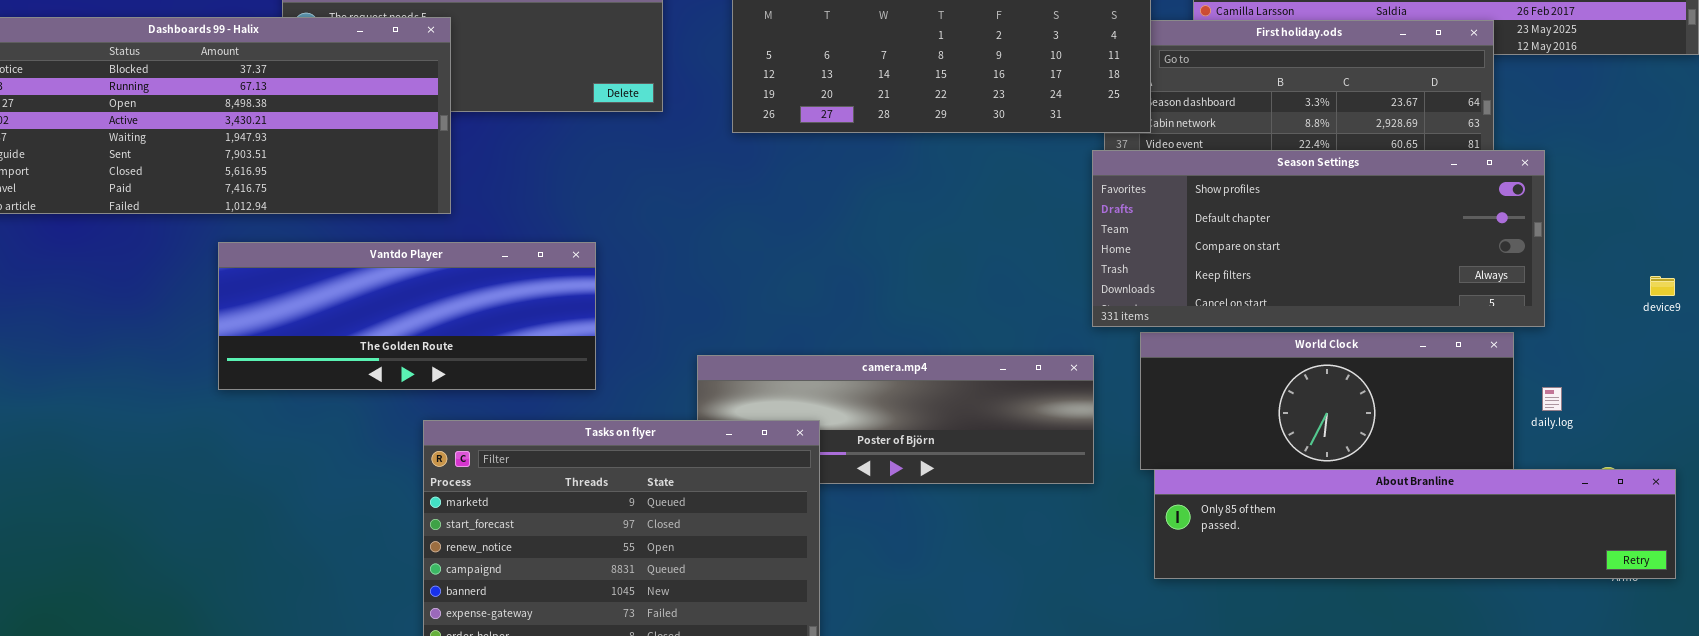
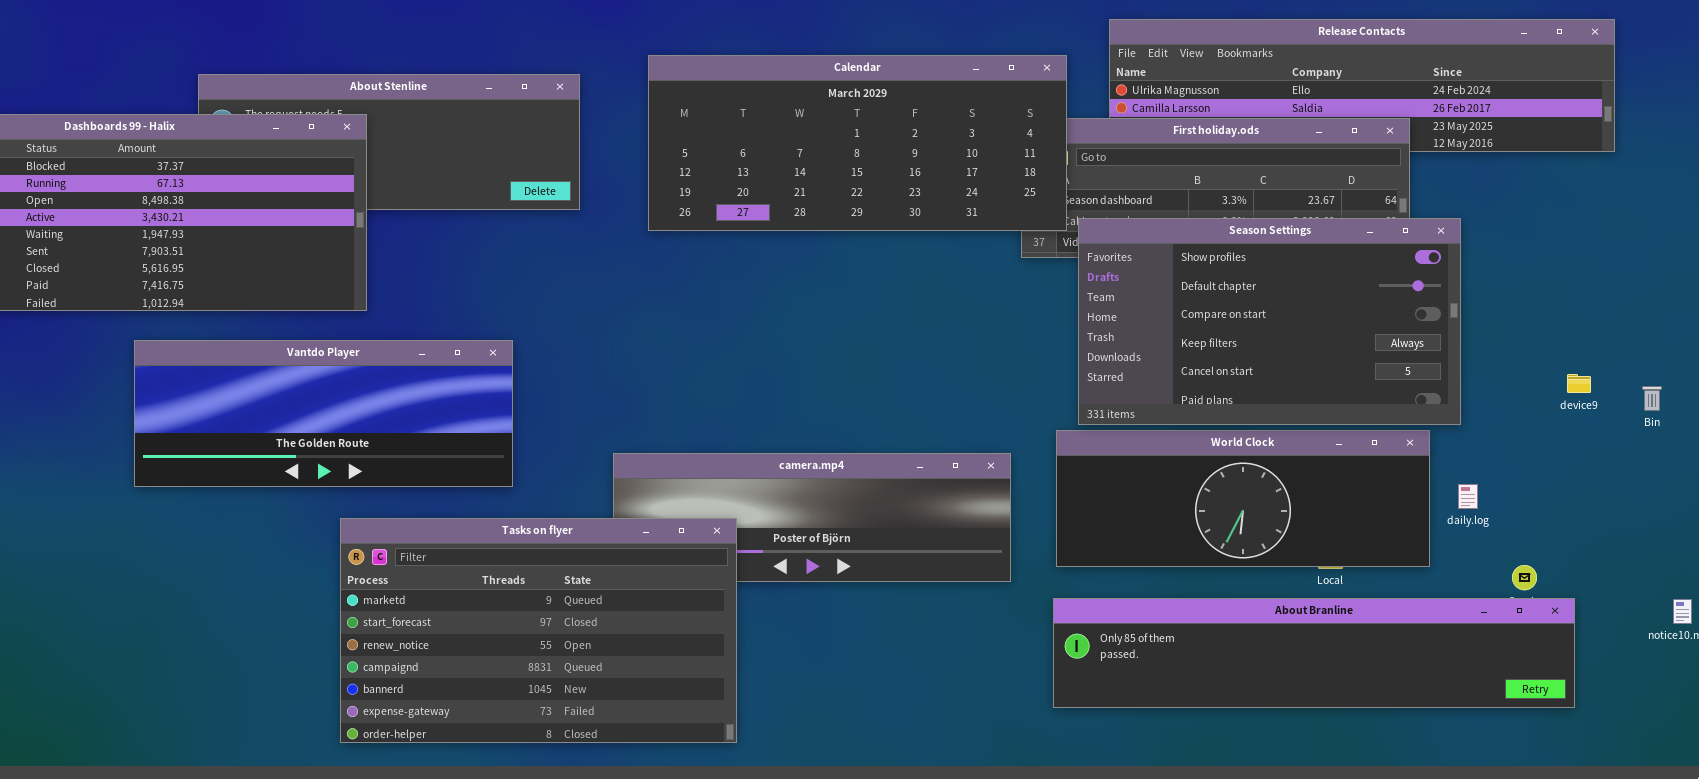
Season Settings: [1092,150,1545,327] -> [1078,218,1461,425], resized
About Branline: [1154,469,1676,579] -> [1053,598,1575,708], moved

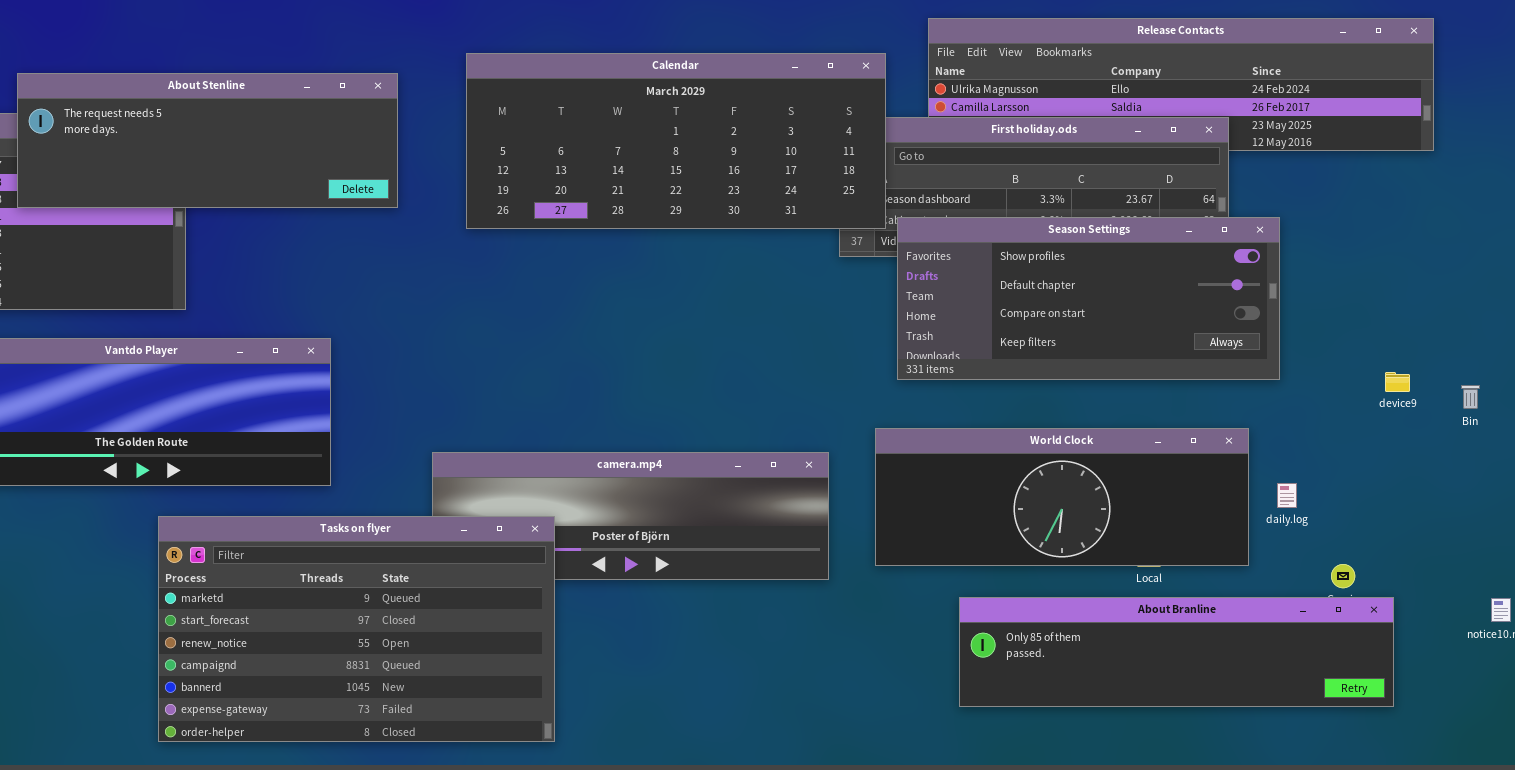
About Stenline: [198,74,580,210] -> [17,73,398,208], raised
Season Settings: [1078,218,1461,425] -> [897,217,1280,380], resized
About Branline: [1053,598,1575,708] -> [959,597,1394,707], resized

